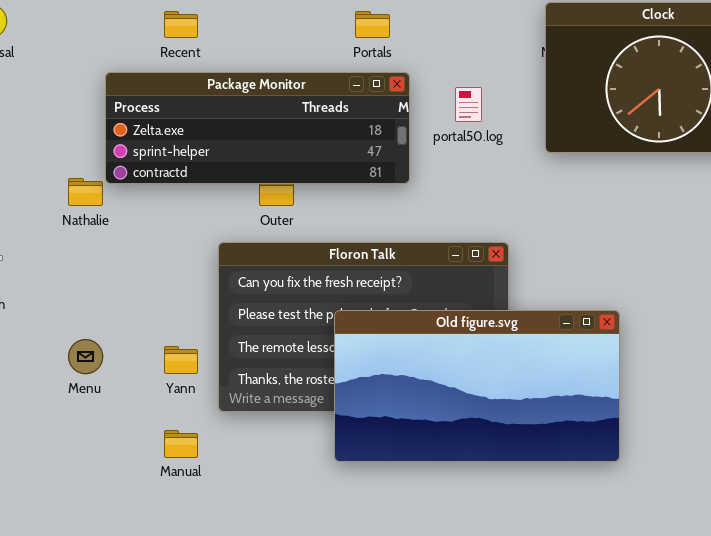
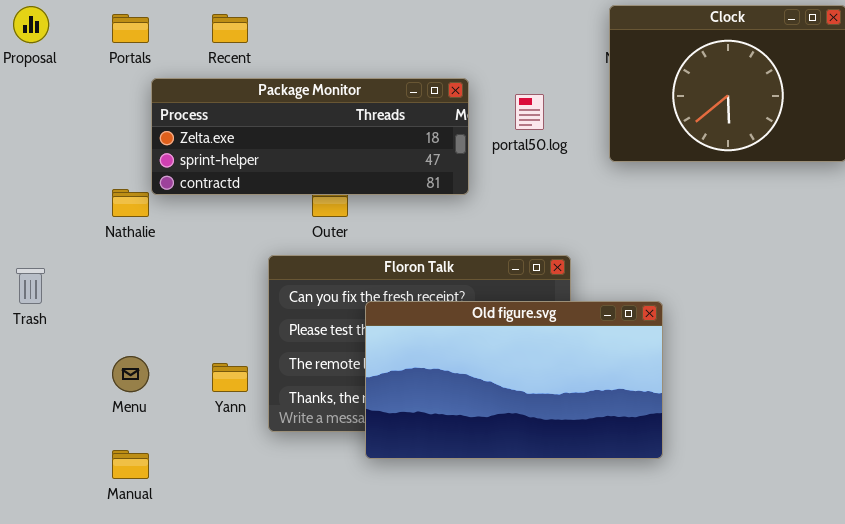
Portals: [355,11,390,38] -> [112,14,149,43], moved
Old figure.svg: [334,310,620,462] -> [365,301,663,459], moved
Manual: [164,430,198,458] -> [112,450,149,479], moved

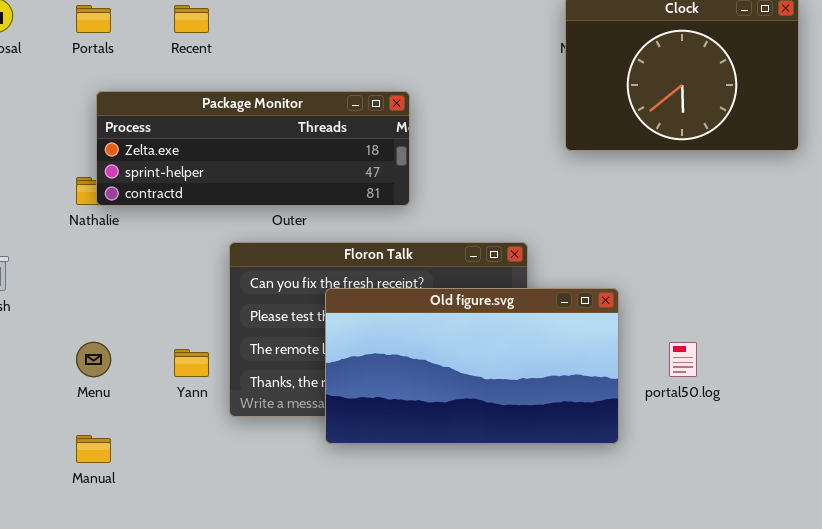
Package Monitor: [151,78,469,195] -> [96,91,410,206], moved
portal50.log: [515,94,544,130] -> [669,342,697,377], moved

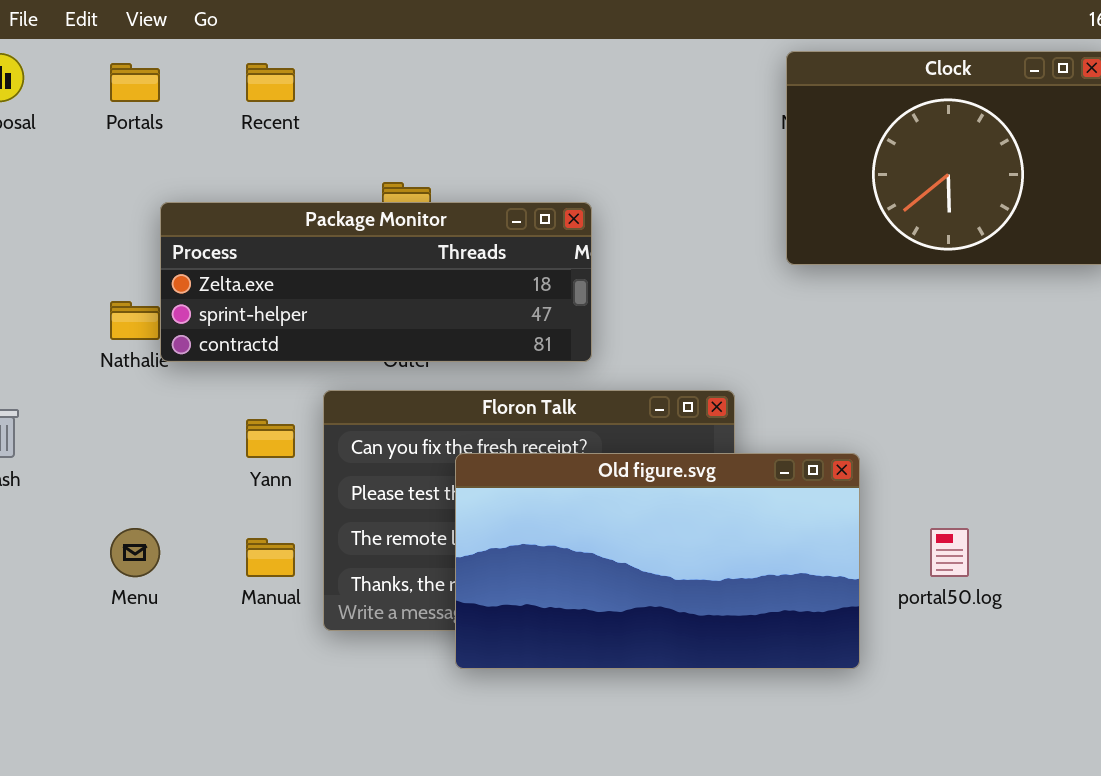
Package Monitor: [96,91,410,206] -> [160,202,592,362], moved
Yann: [174,349,209,377] -> [246,419,295,458], moved
Manual: [76,435,111,463] -> [246,538,295,577], moved

